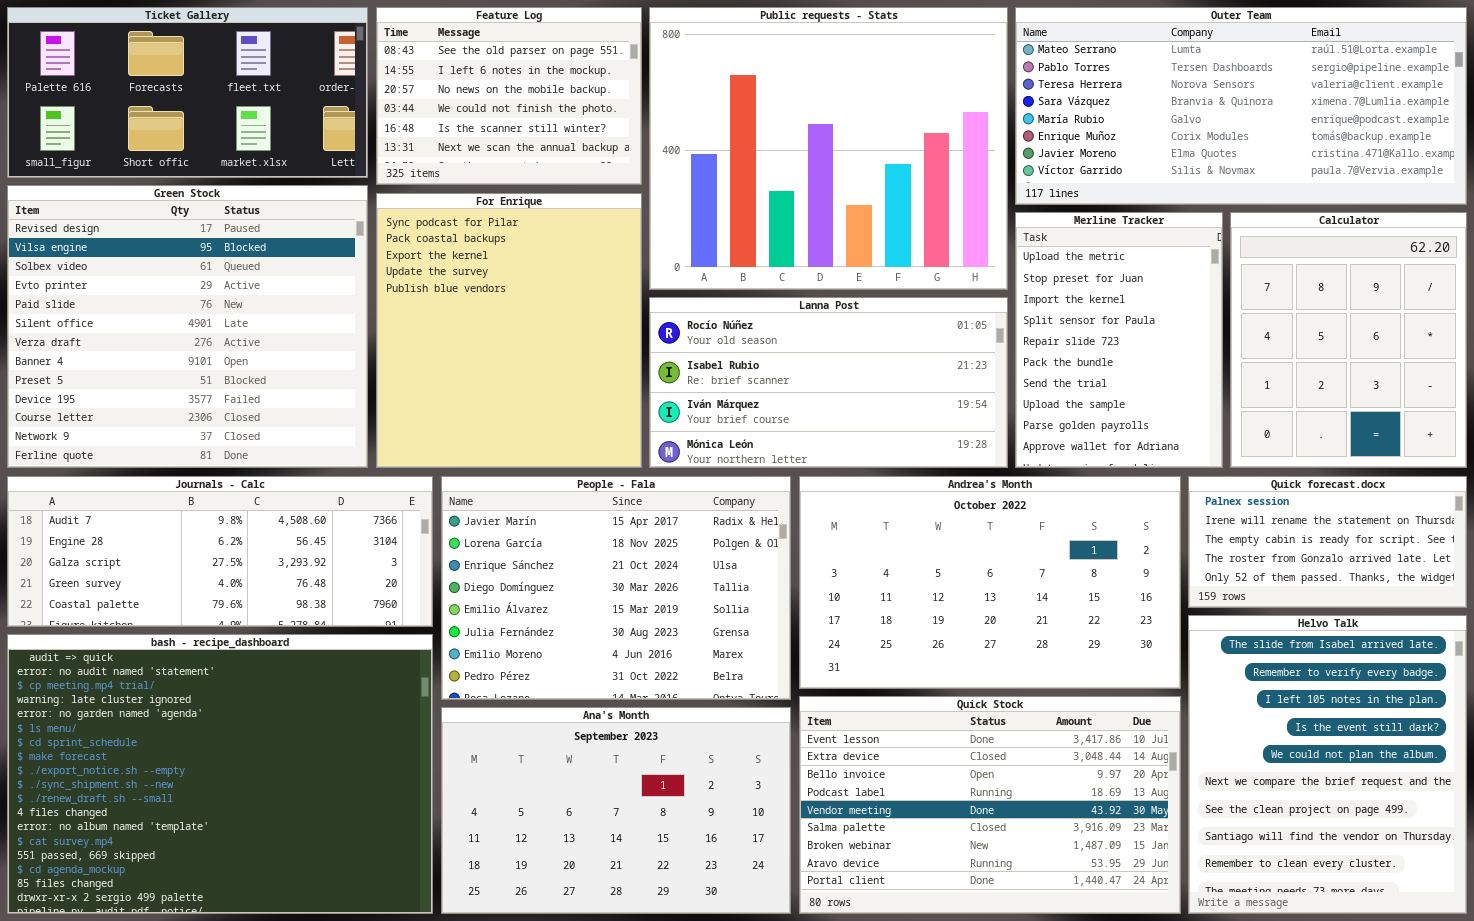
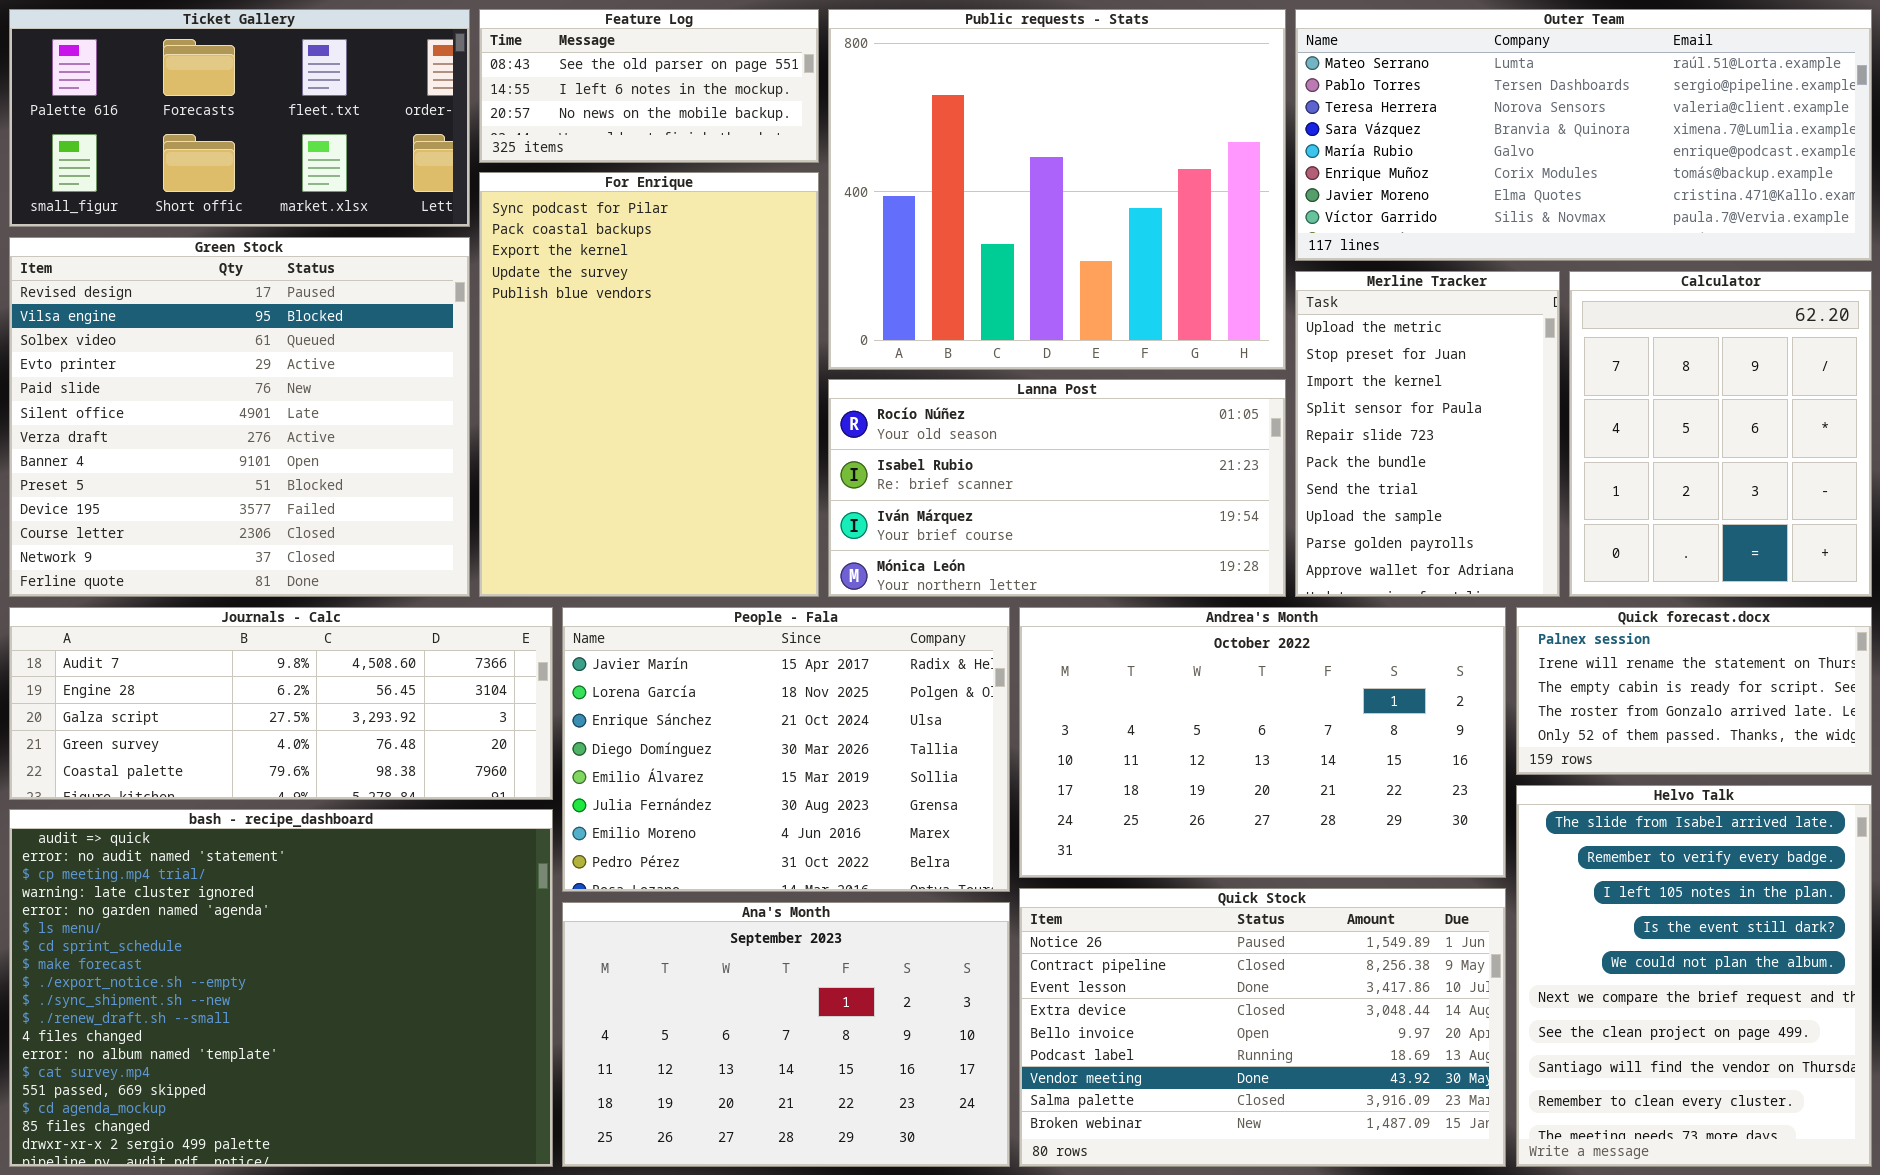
Feature Log: [376,7,642,185] -> [479,9,819,163], resized
For Enrique: [376,193,642,468] -> [479,172,819,597], resized
Quick Stock: [799,696,1181,914] -> [1019,888,1506,1167], scrolled up 2 rows

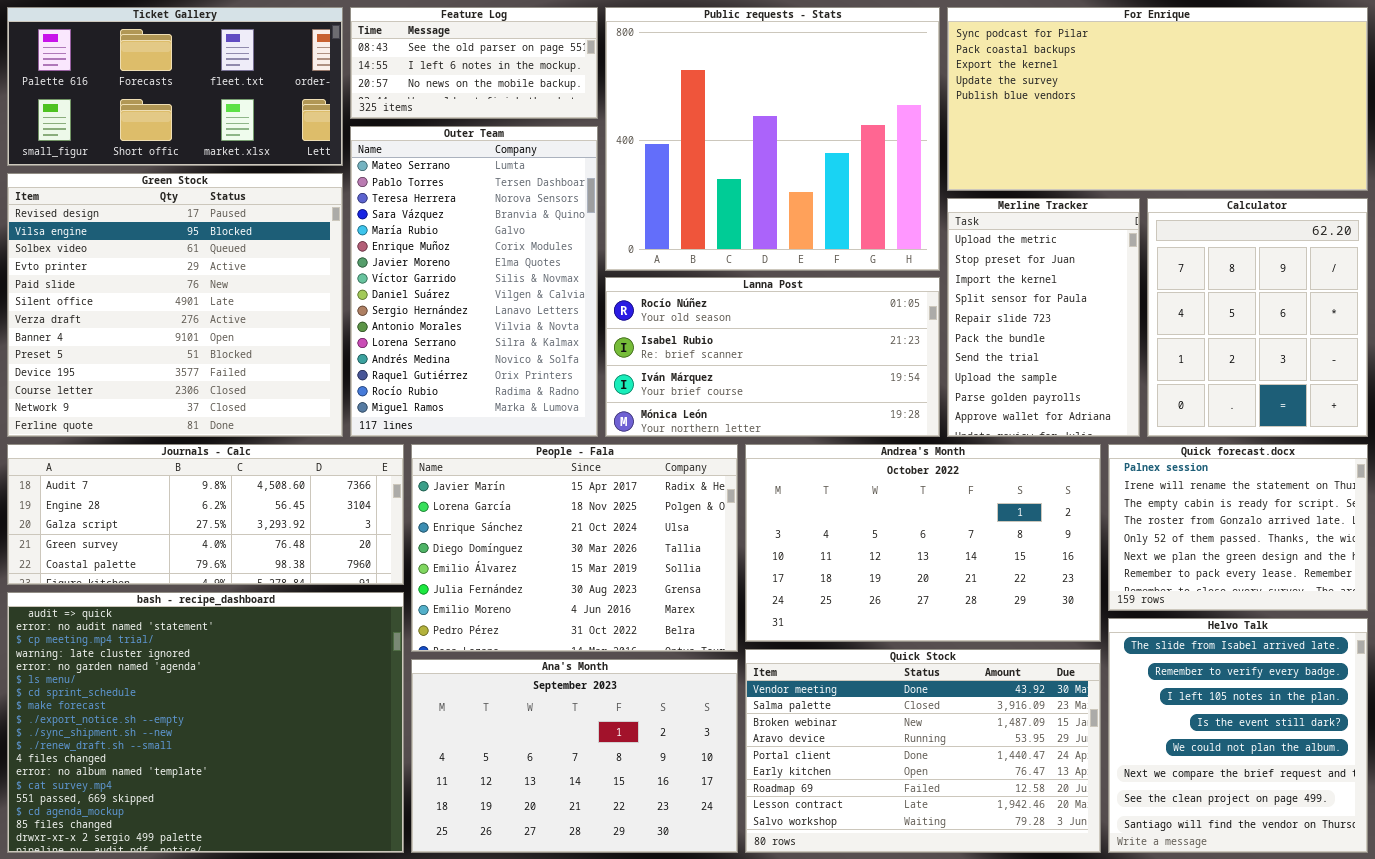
Outer Team: [1295,9,1872,261] -> [350,126,598,437], moved, resized
For Enrique: [479,172,819,597] -> [947,7,1368,191], moved, resized
Quick forecast.docx: [1516,607,1872,775] -> [1108,444,1368,611], resized
Helvo Talk: [1516,785,1872,1167] -> [1108,618,1368,853], resized
Quick Stock: [1019,888,1506,1167] -> [745,649,1101,853], scrolled down 6 rows

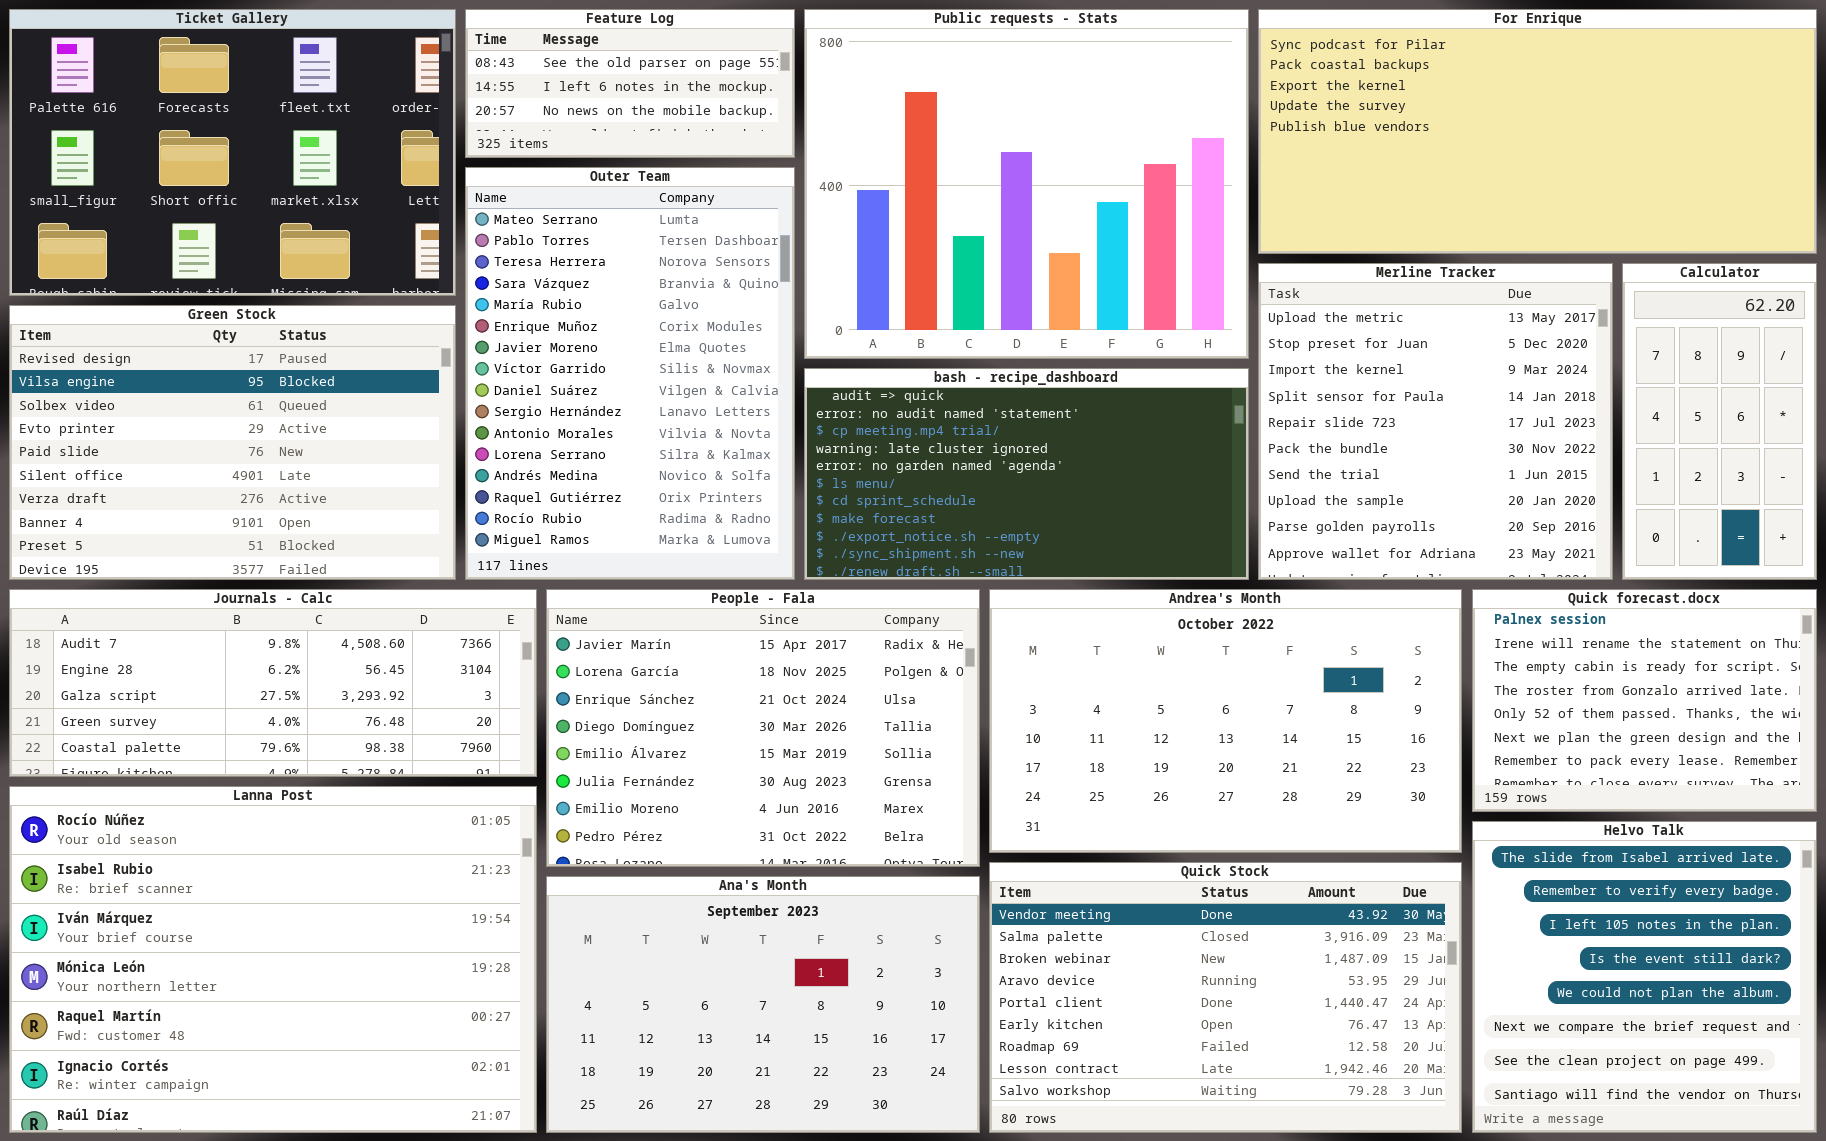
Ticket Gallery: [7,7,343,166] -> [9,9,456,296], resized
Green Stock: [7,173,343,437] -> [9,305,456,580], resized
Merline Tracker: [947,198,1140,437] -> [1258,263,1613,580], resized
Calculator: [1147,198,1368,437] -> [1622,263,1817,580], resized
Lanna Post: [605,277,940,437] -> [9,786,537,1133], moved, resized
bash - recipe_dashboard: [7,592,404,853] -> [804,368,1249,580], moved, resized

